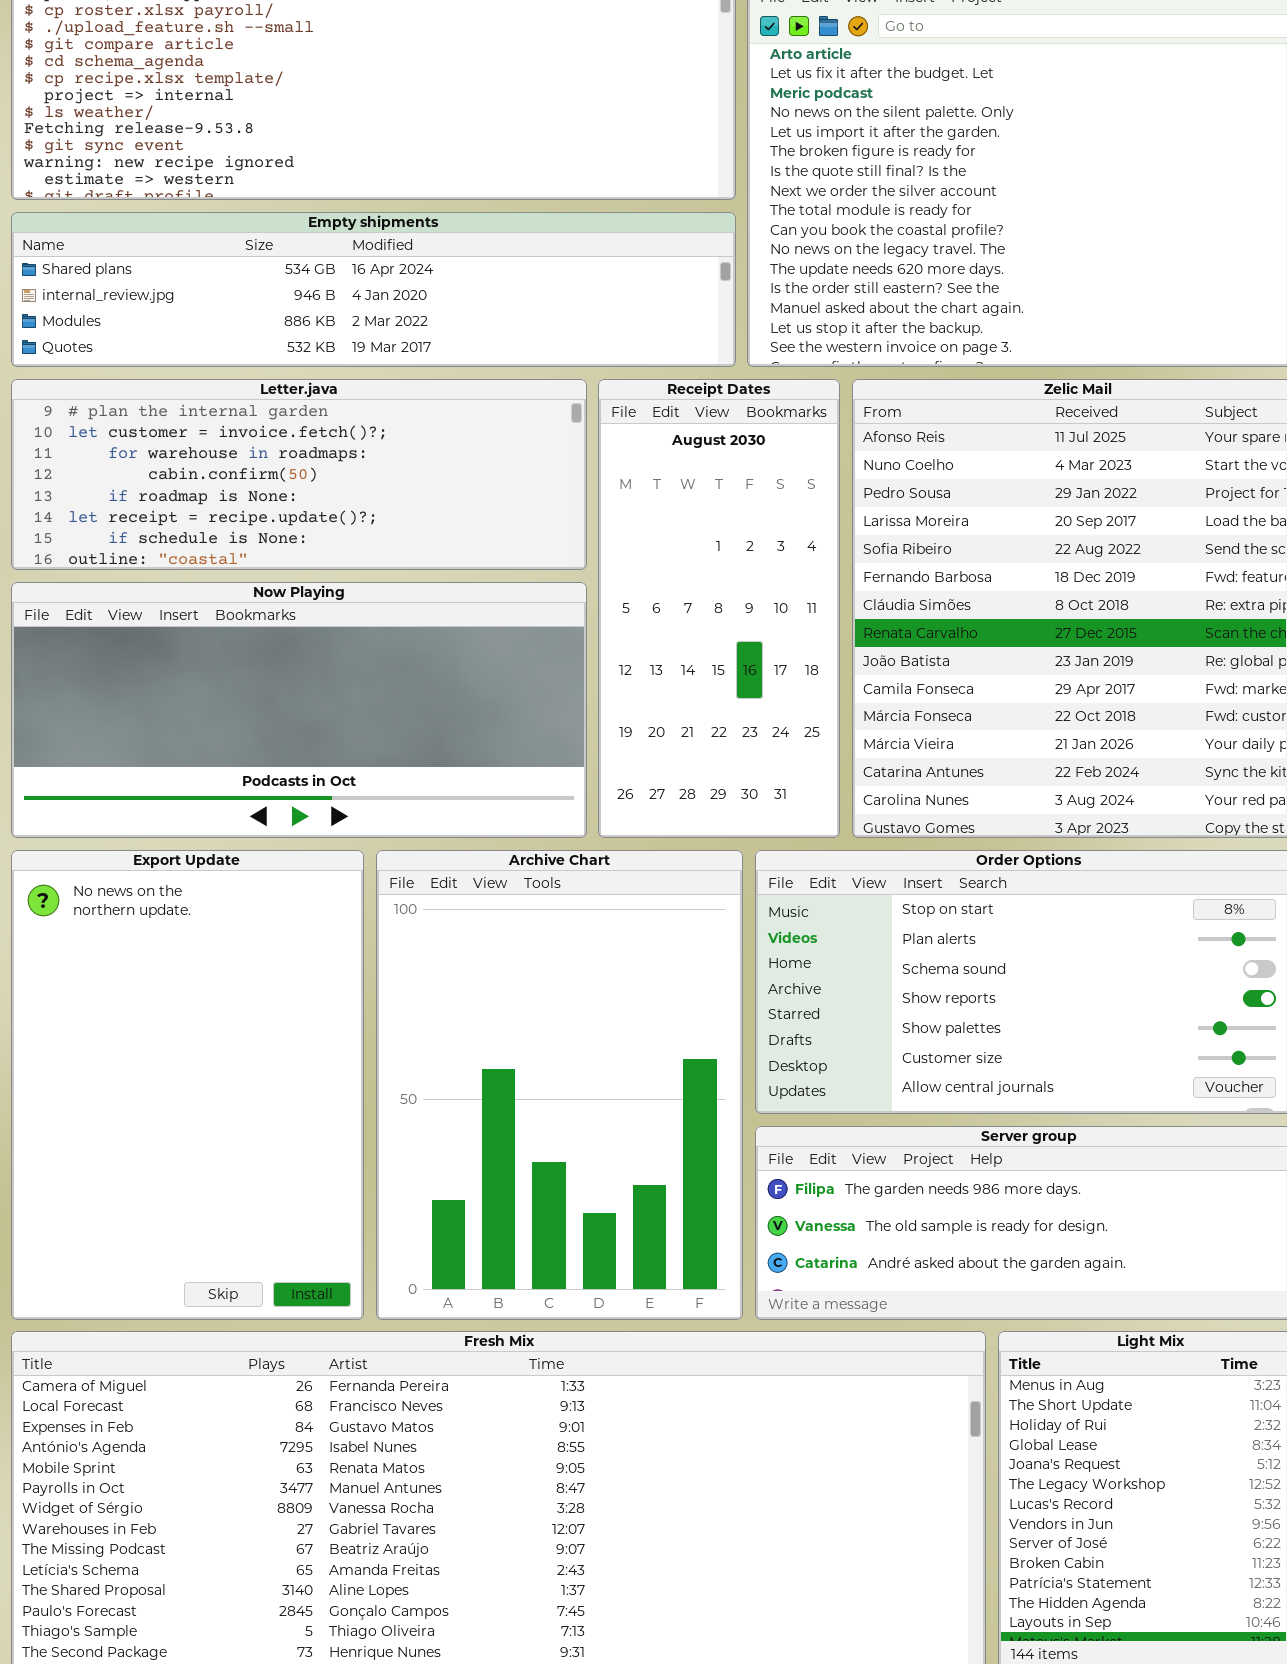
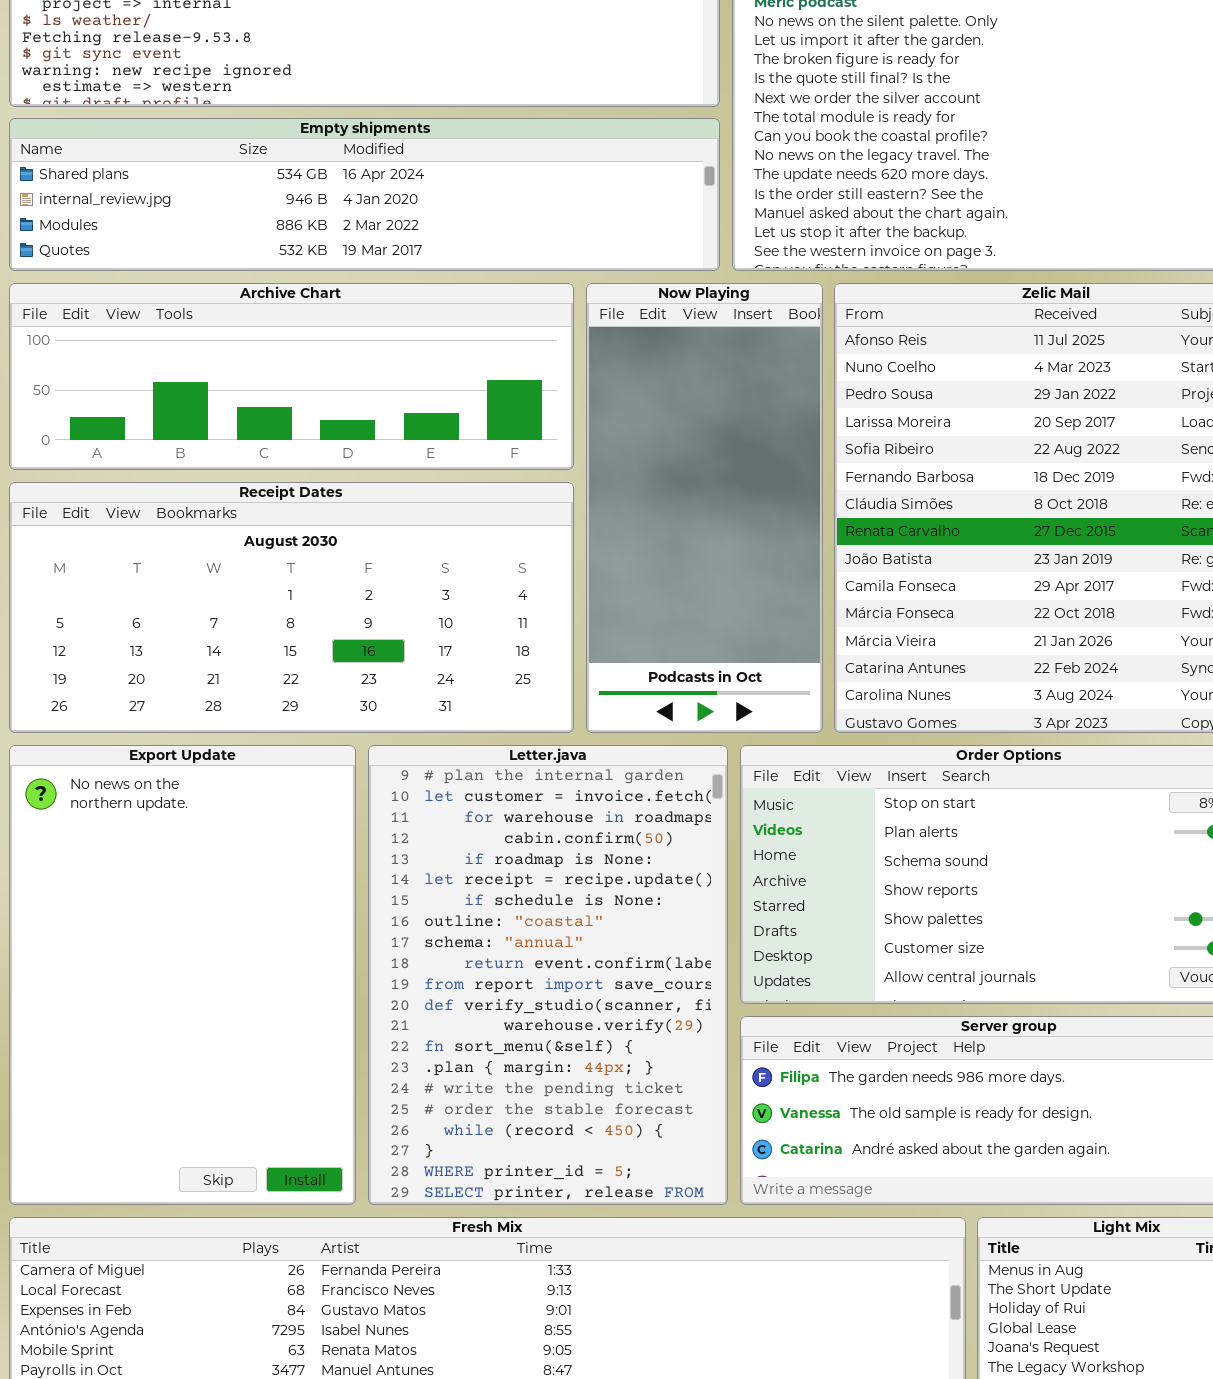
Letter.java: [11,379,587,570] -> [368,745,728,1205], moved, resized
Receipt Dates: [598,379,840,838] -> [9,482,574,733], moved, resized
Now Playing: [11,582,587,838] -> [586,283,823,733], moved, resized
Archive Chart: [376,850,743,1320] -> [9,283,574,470], moved, resized

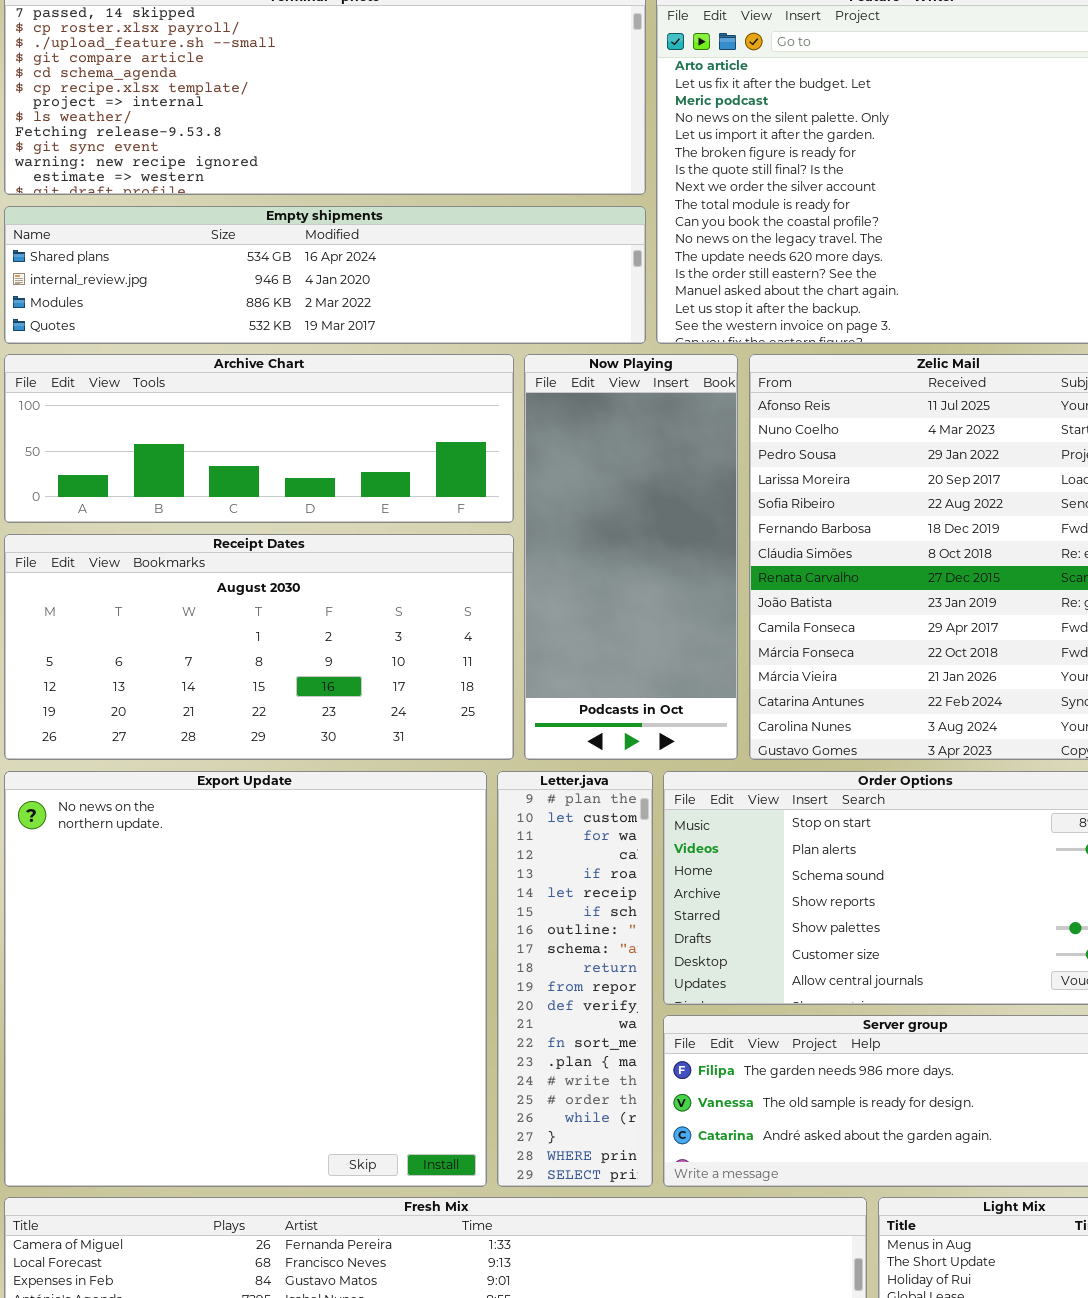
Export Update: [9,745,356,1205] -> [4,771,487,1187], resized
Letter.java: [368,745,728,1205] -> [497,771,653,1187], resized

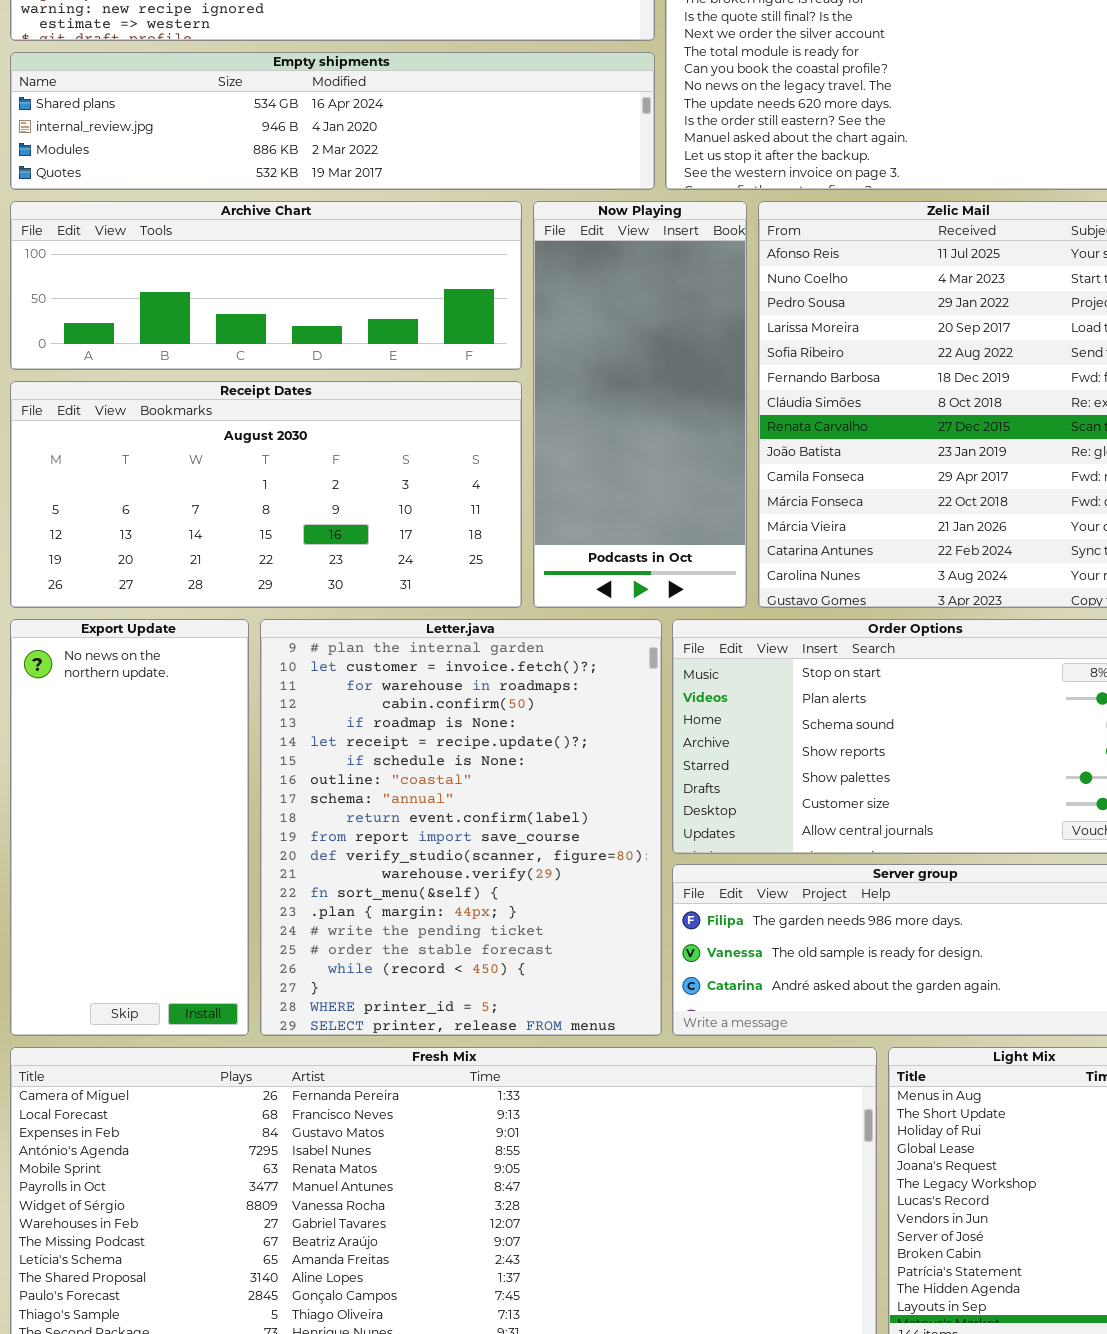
Export Update: [4,771,487,1187] -> [10,619,249,1036], resized
Letter.java: [497,771,653,1187] -> [260,619,662,1036], resized

